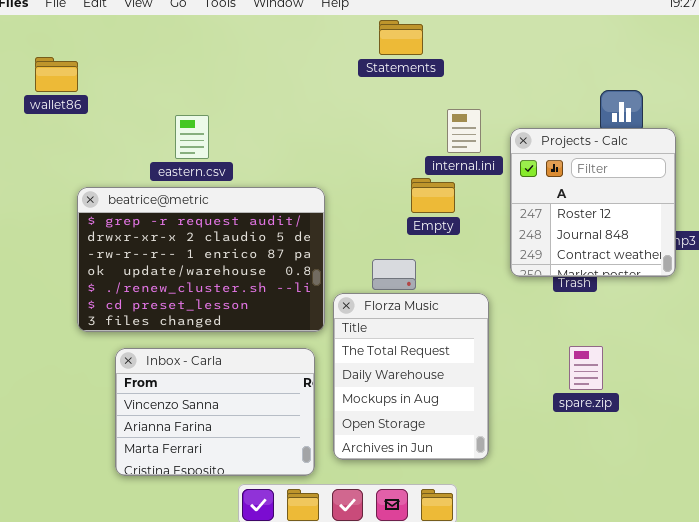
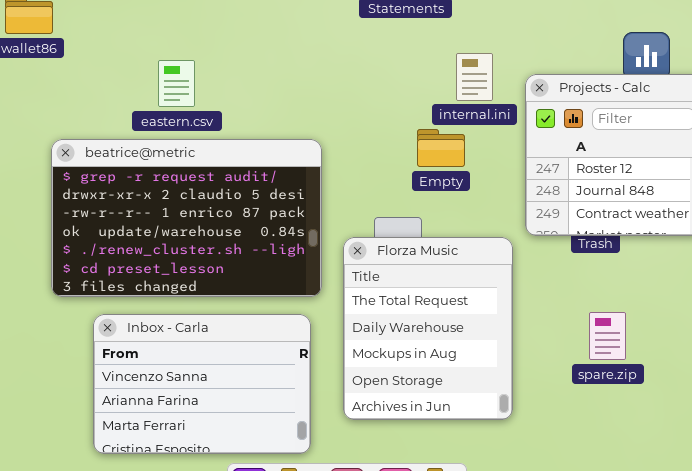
Florza Music: [333,293,489,460] -> [343,237,513,420], moved

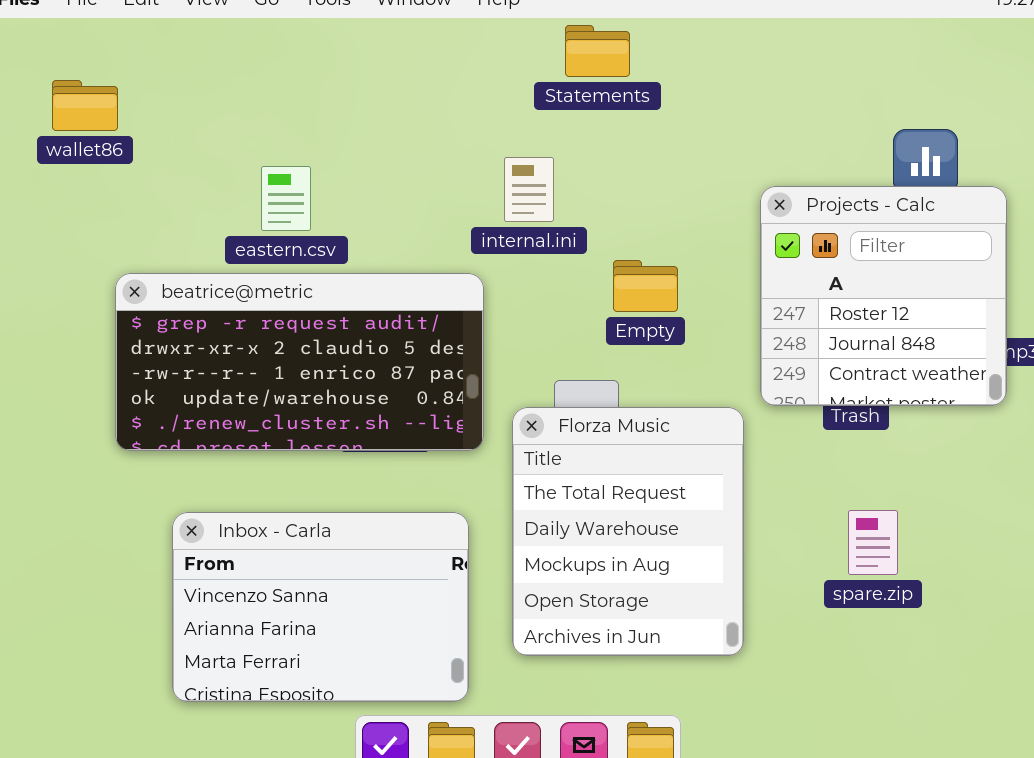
internal.ini: [456,53,493,101] -> [504,157,554,222], moved
beatrice@metric: [51,139,322,297] -> [115,273,484,451], resized

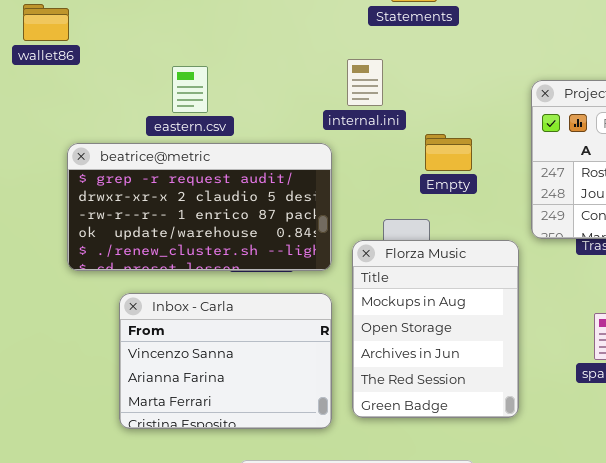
Florza Music: [512,407,744,656] -> [352,240,519,418], scrolled down 2 rows
Inbox - Carla: [172,512,469,702] -> [119,293,332,429], moved

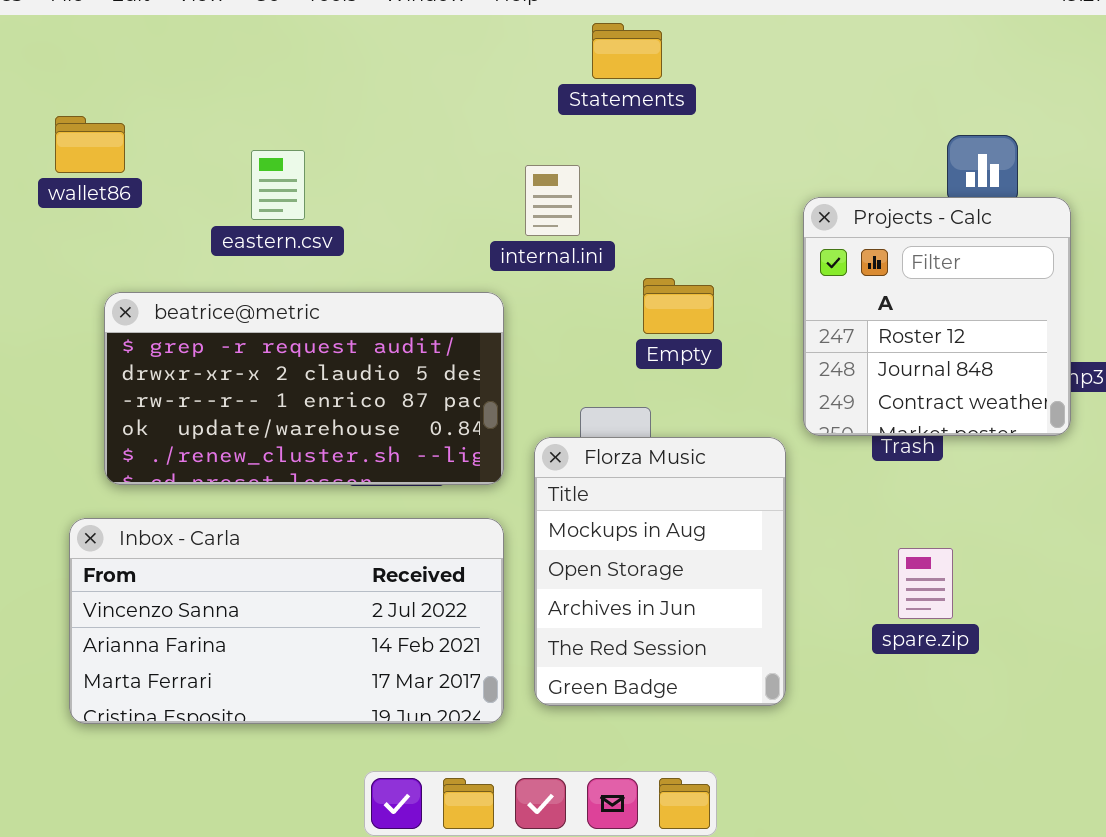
wallet86: [23,4,69,41] -> [55,116,125,173], moved
eastern.csv: [172,66,208,113] -> [251,150,305,220], moved
Inbox - Carla: [119,293,332,429] -> [69,518,504,724], resized

